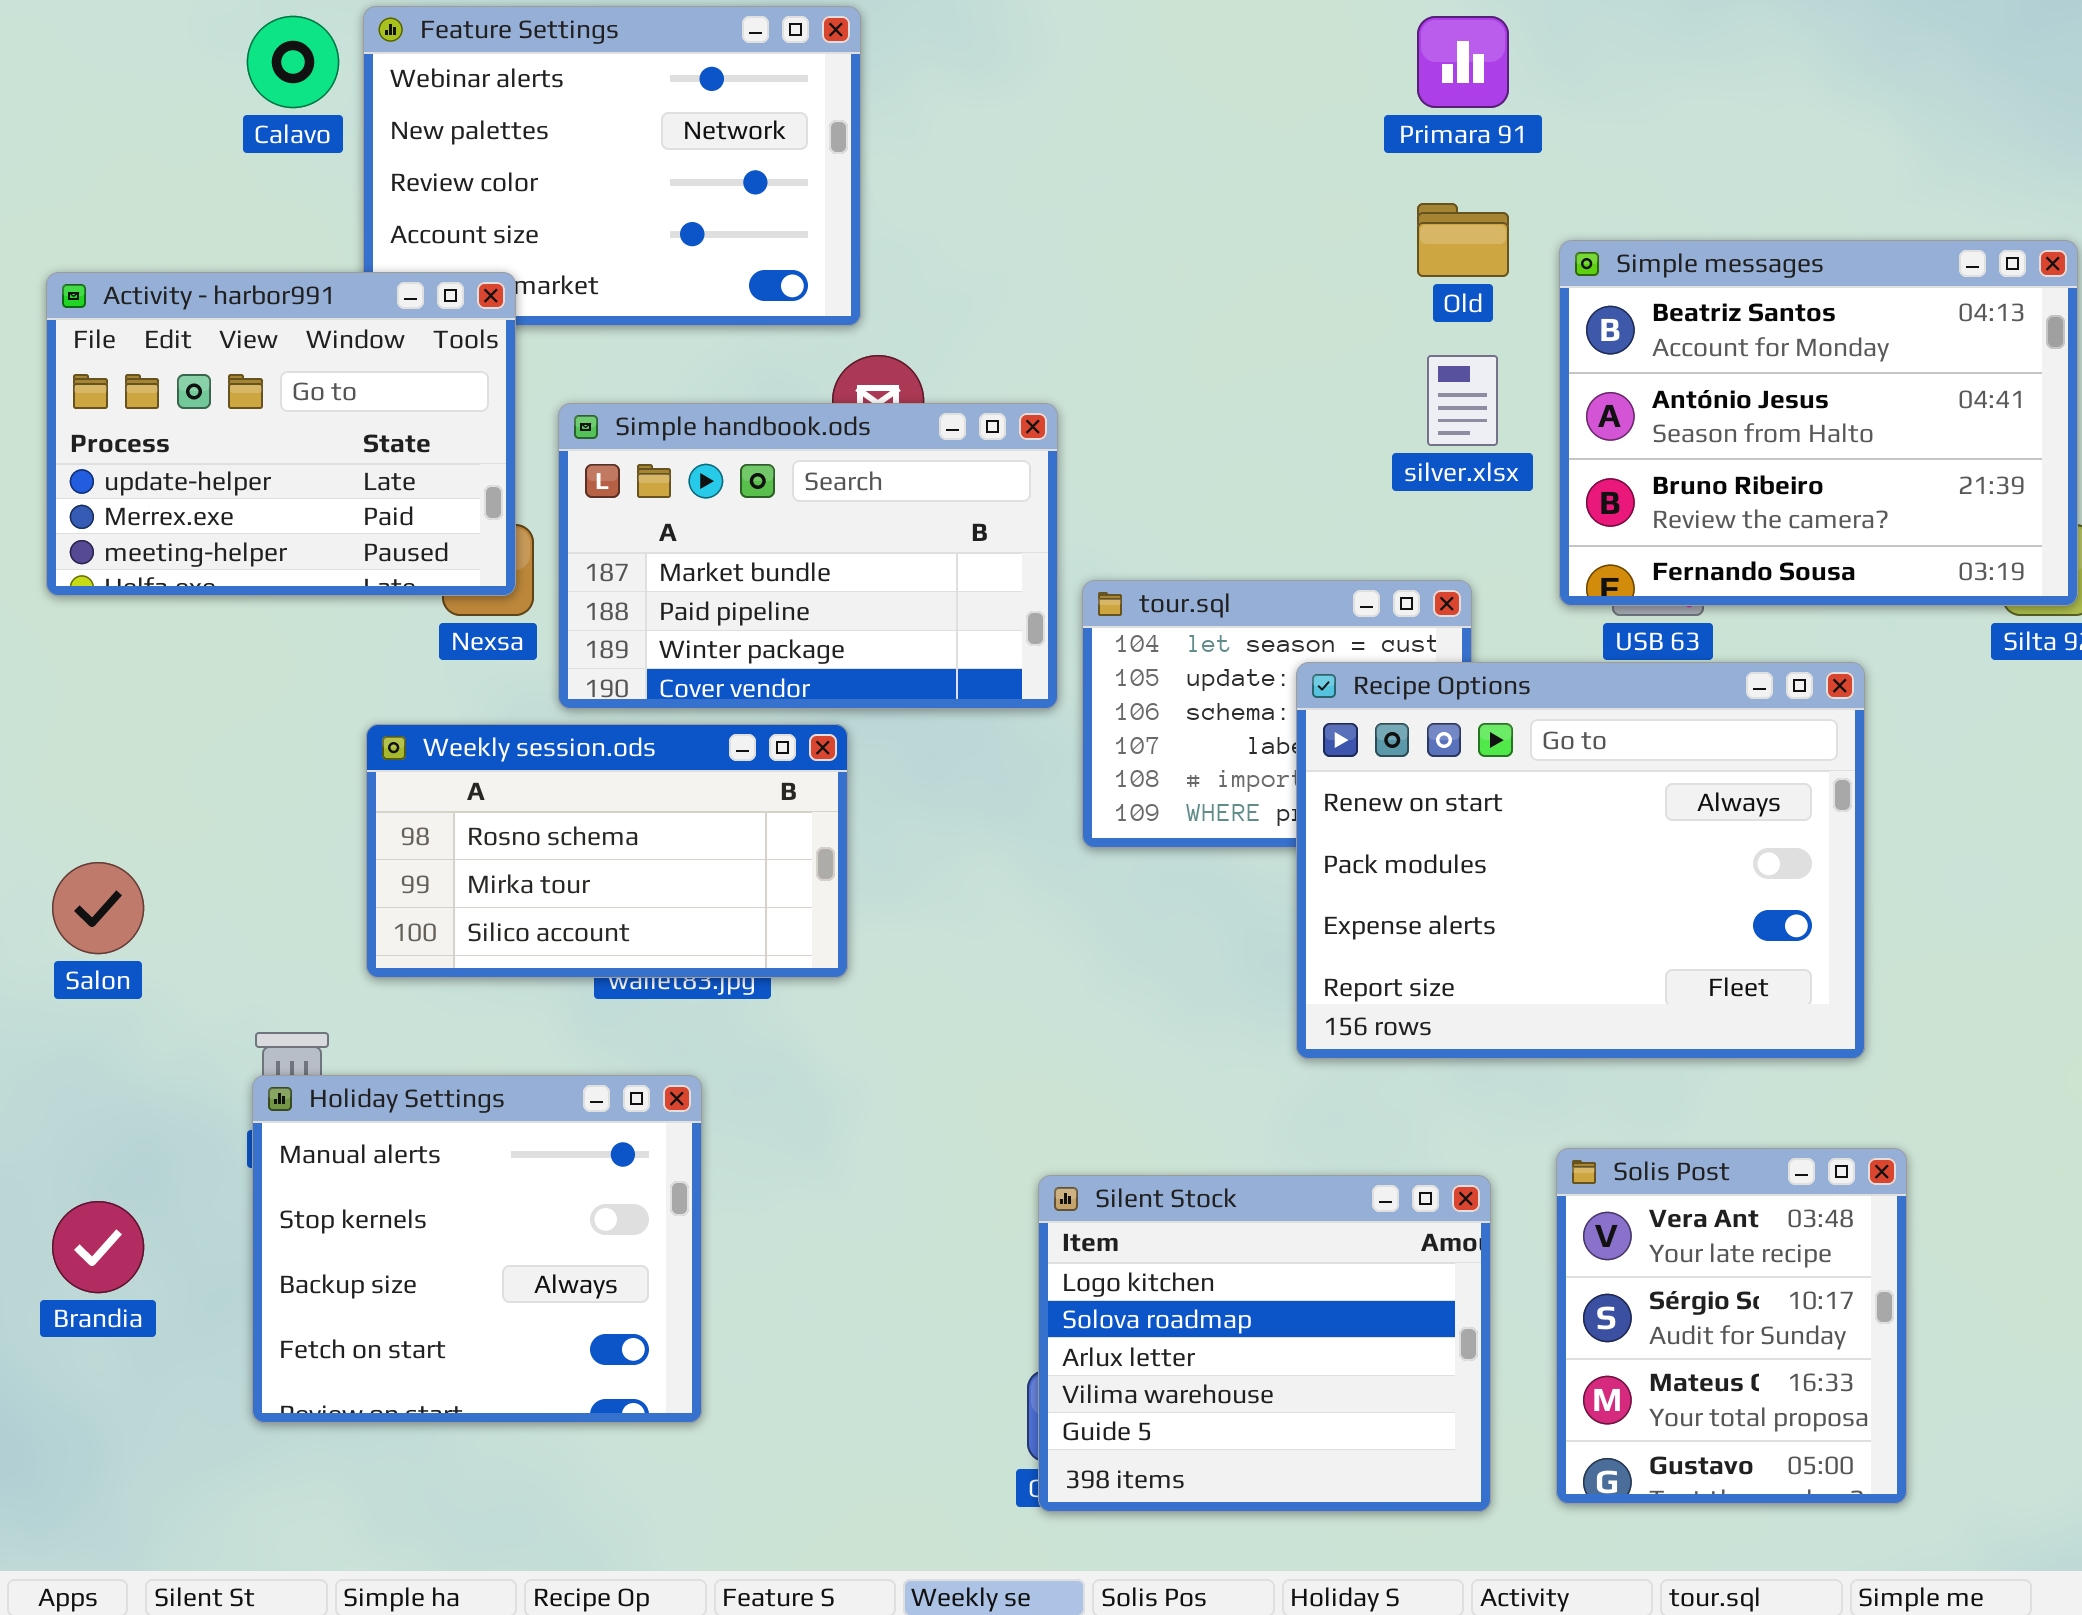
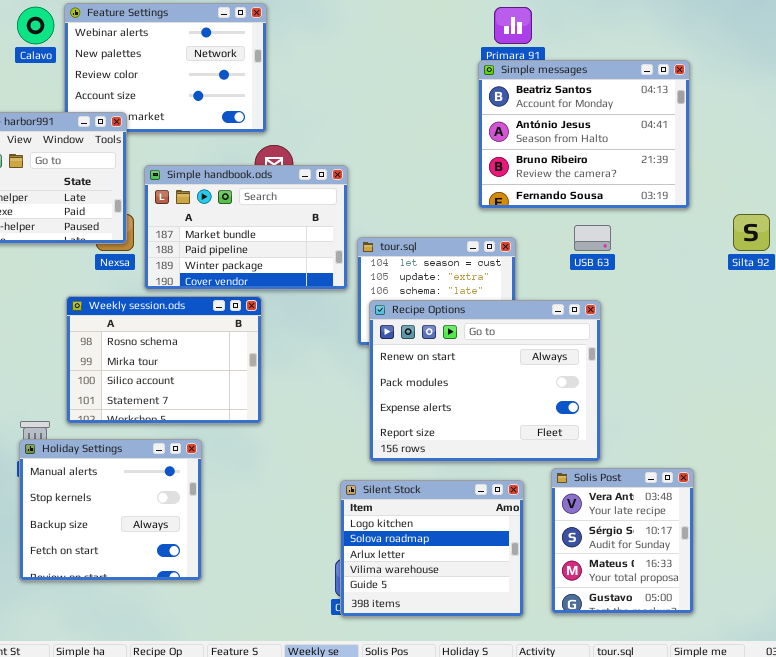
Simple messages: [1559,240,2078,606] -> [478,60,690,209], moved
Recipe Options: [1296,662,1865,1059] -> [369,300,601,462], moved
Weekly session.ods: [366,724,848,978] -> [66,296,262,424], resized

